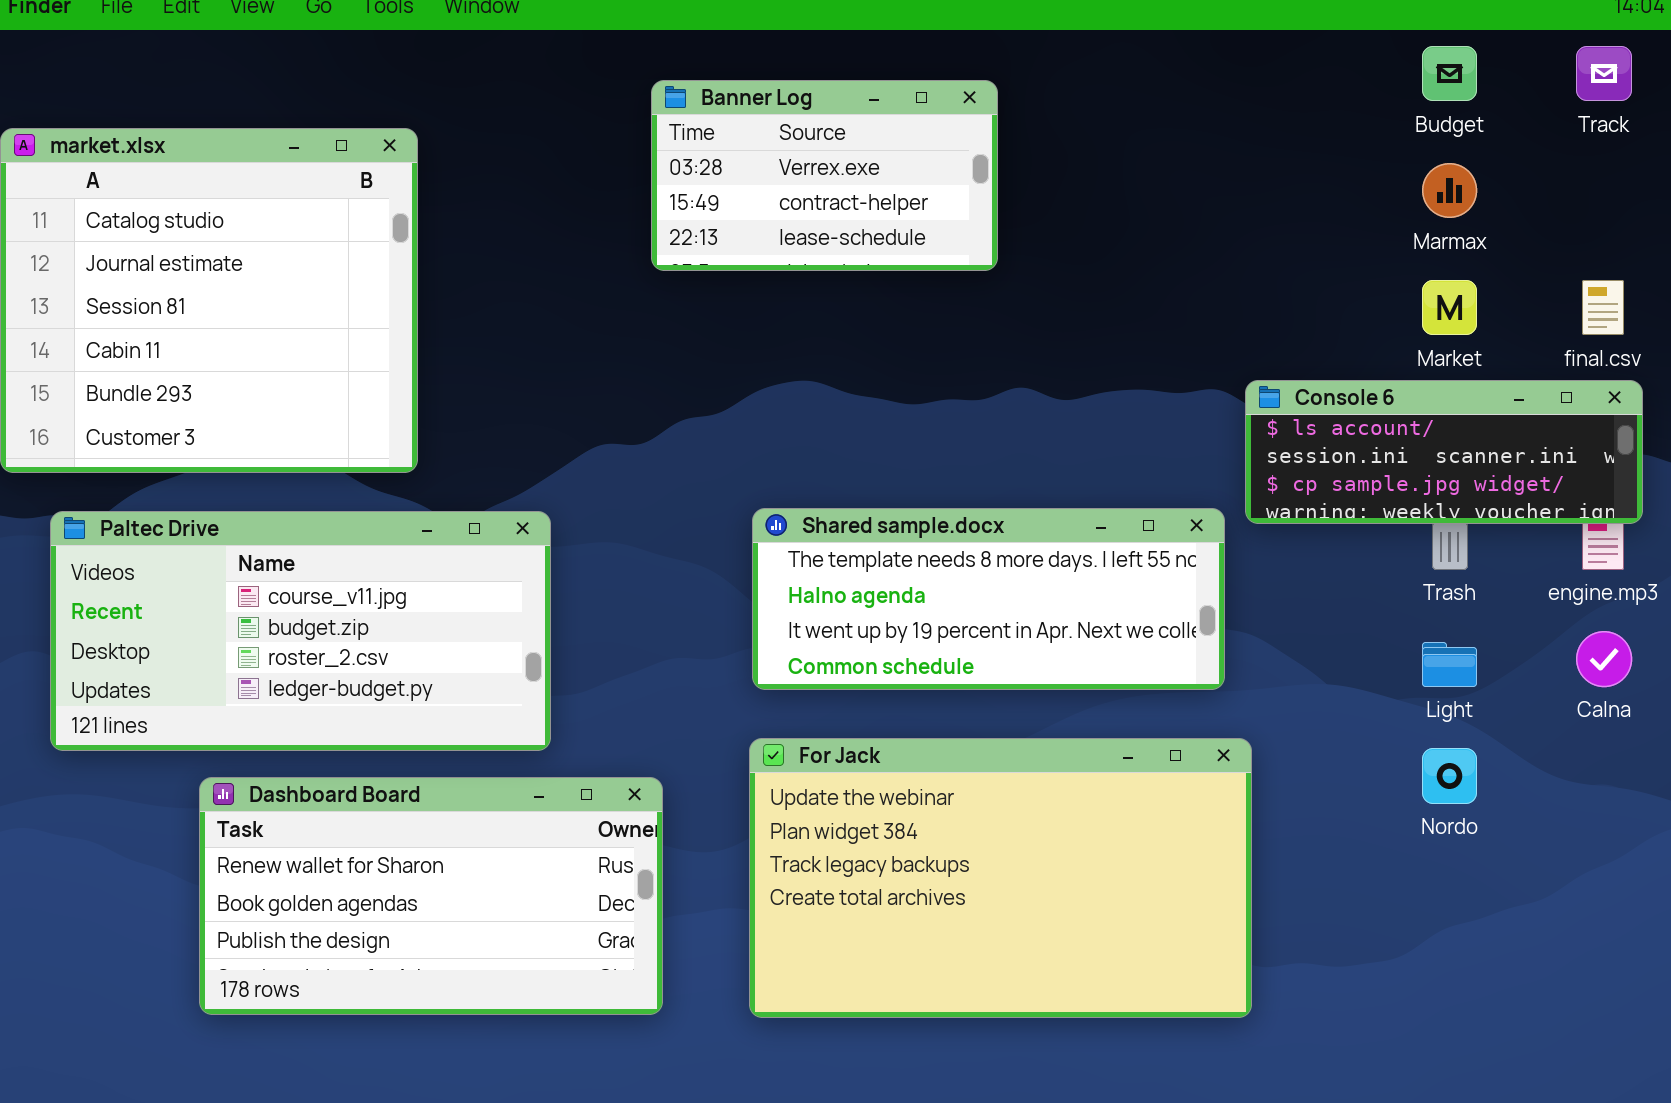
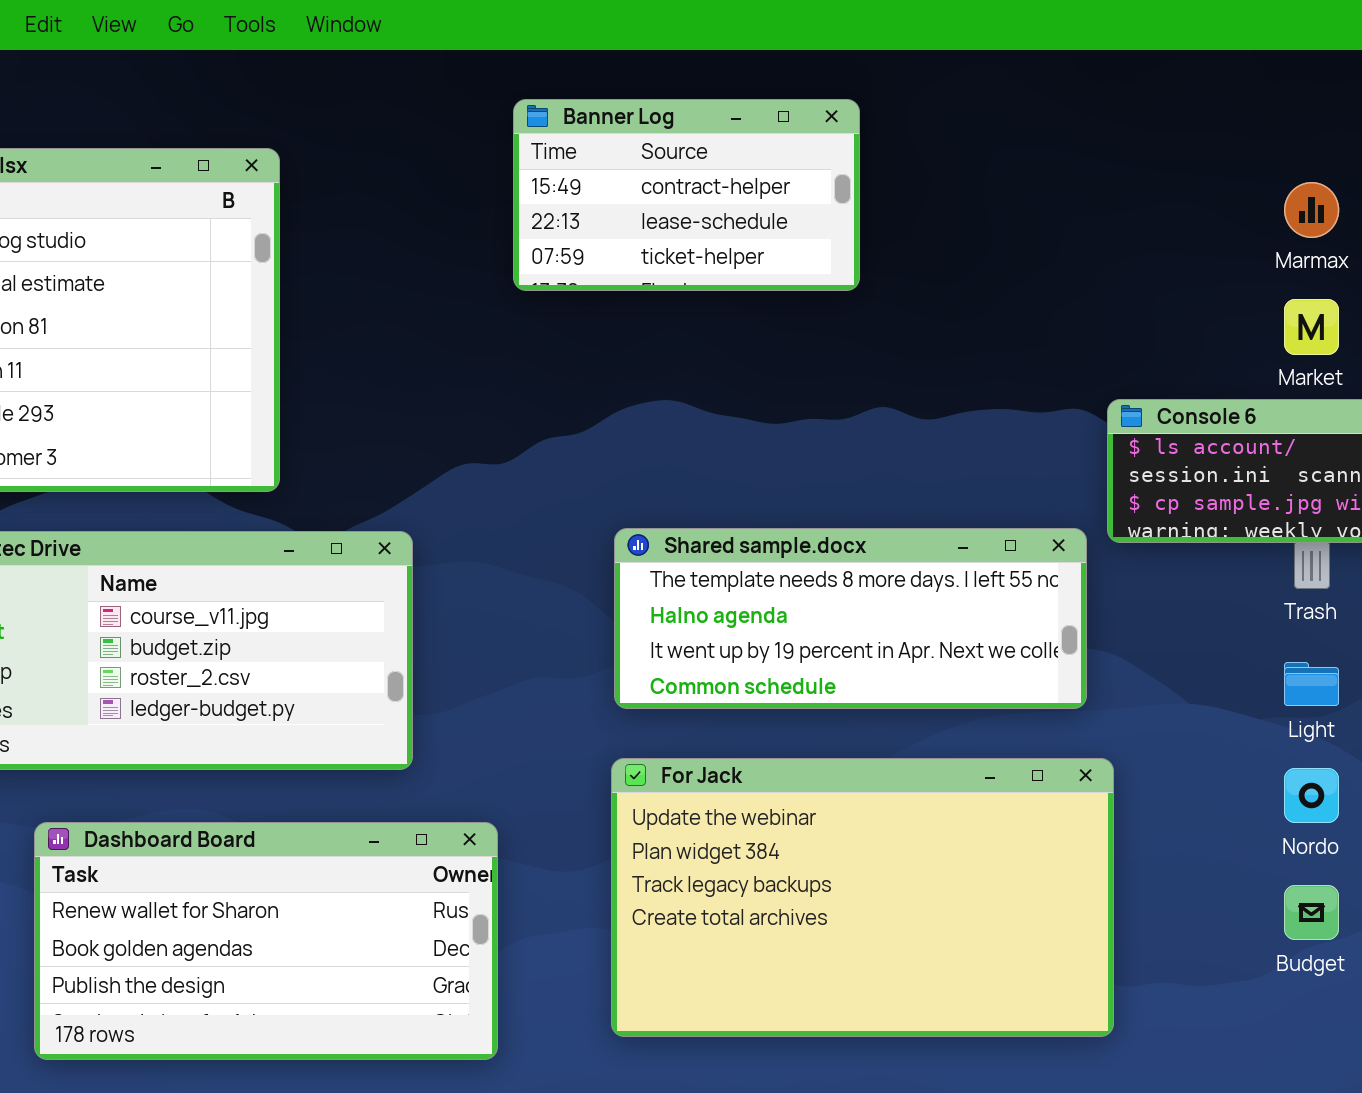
Budget: [1422,46,1477,101] -> [1284,885,1339,940], moved
Banner Log: [651,80,998,271] -> [513,99,860,291], scrolled down 1 row
Dashboard Board: [199,777,663,1015] -> [34,822,498,1060], moved

